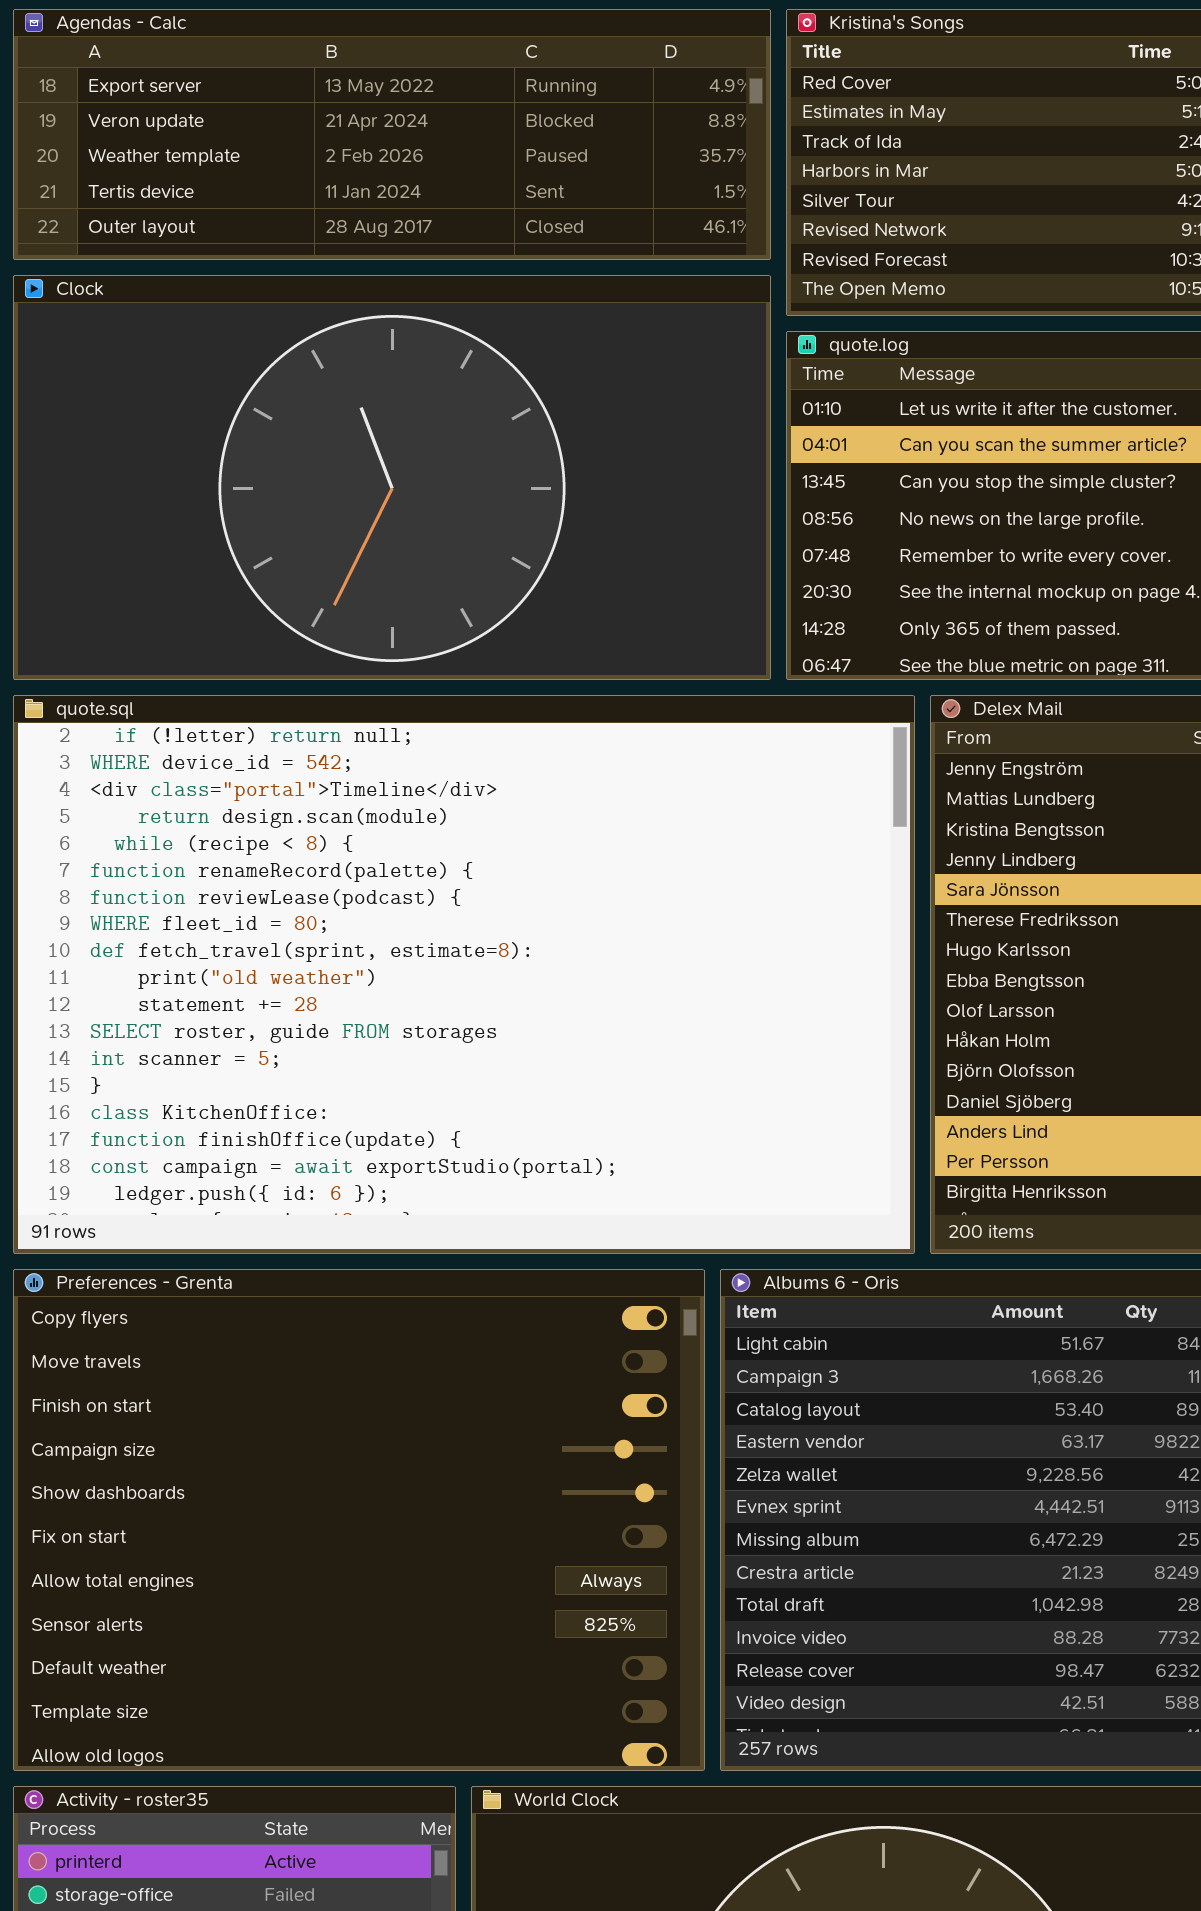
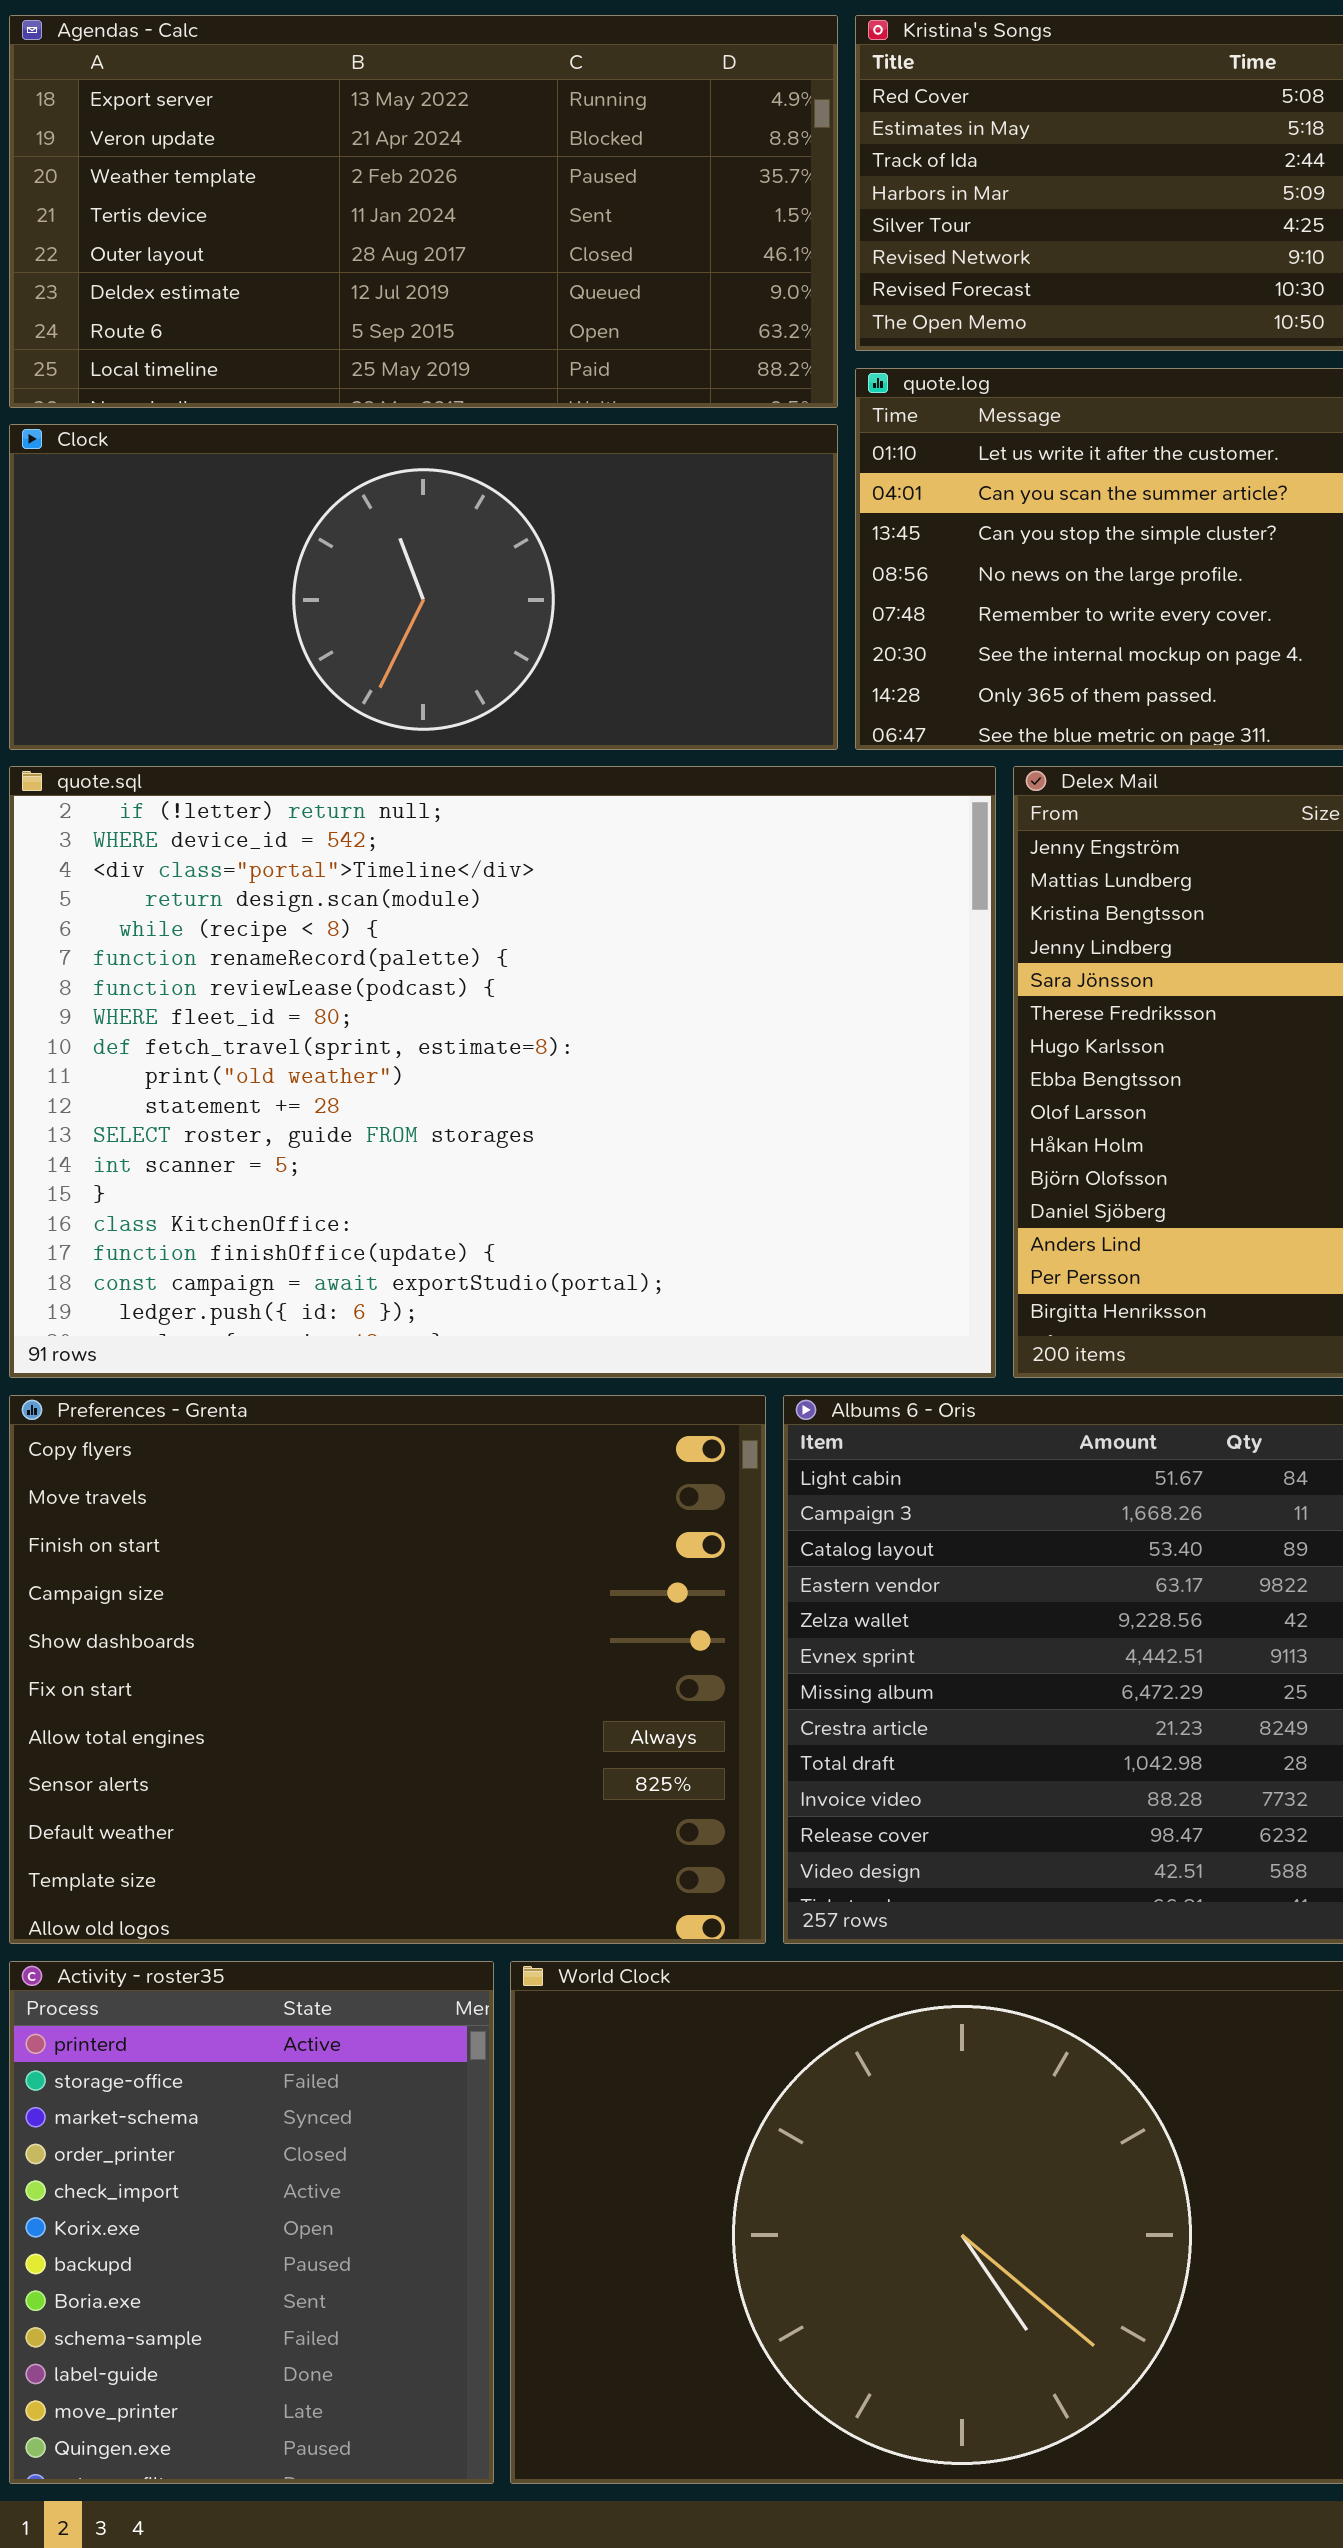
Agendas - Calc: [13,9,771,260] -> [9,15,838,408], resized
Clock: [13,275,771,680] -> [9,424,838,750], resized

